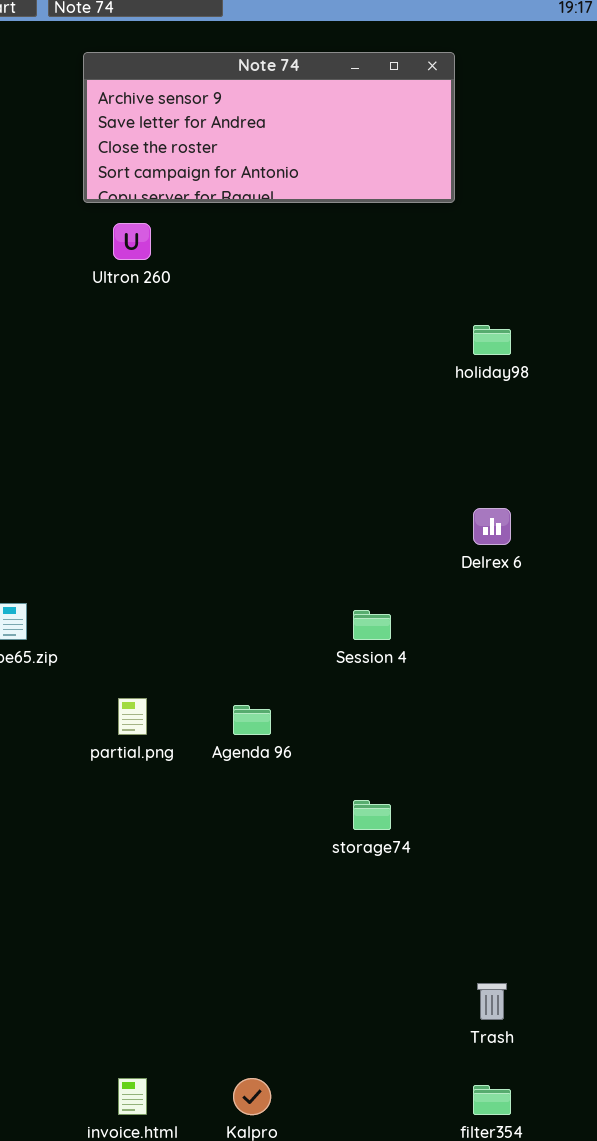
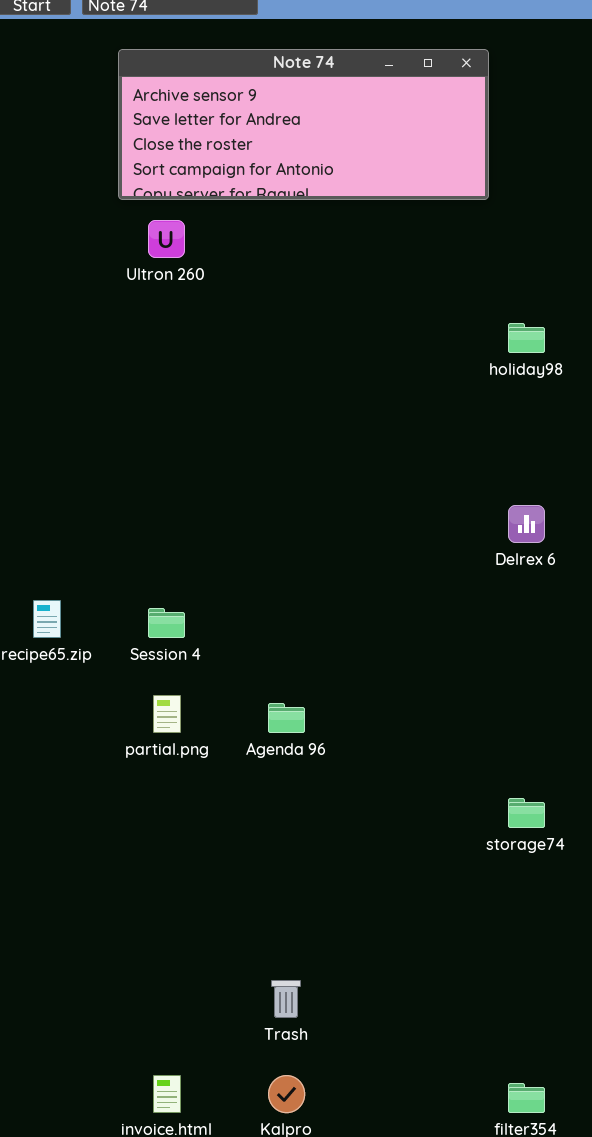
Session 4: [353,610,391,640] -> [148,608,185,638], moved
storage74: [353,800,391,830] -> [508,798,545,828], moved
Trash: [477,983,507,1020] -> [271,980,301,1018], moved

